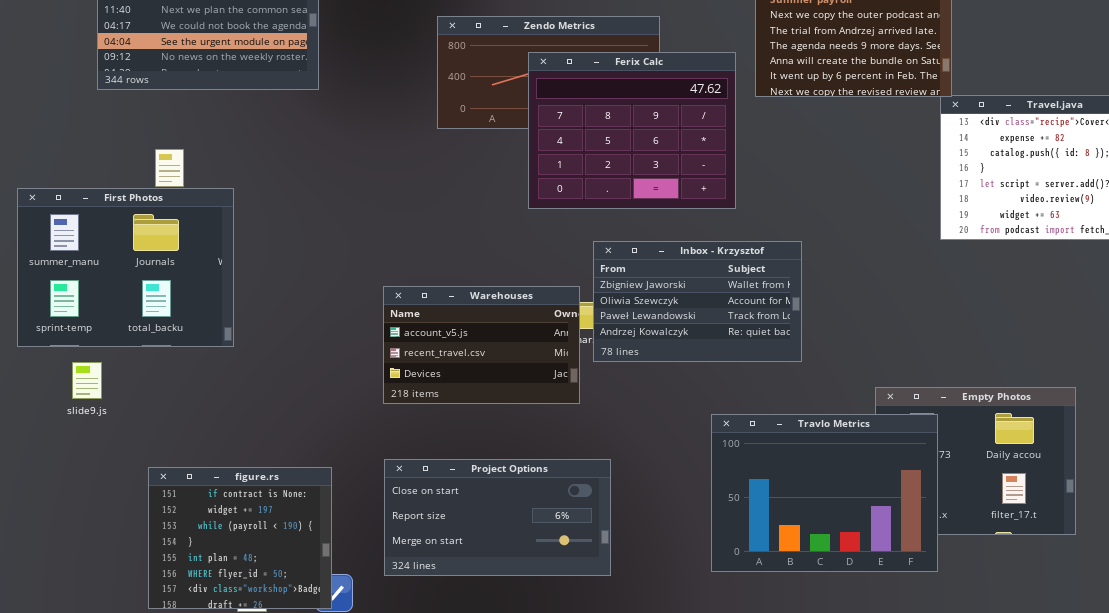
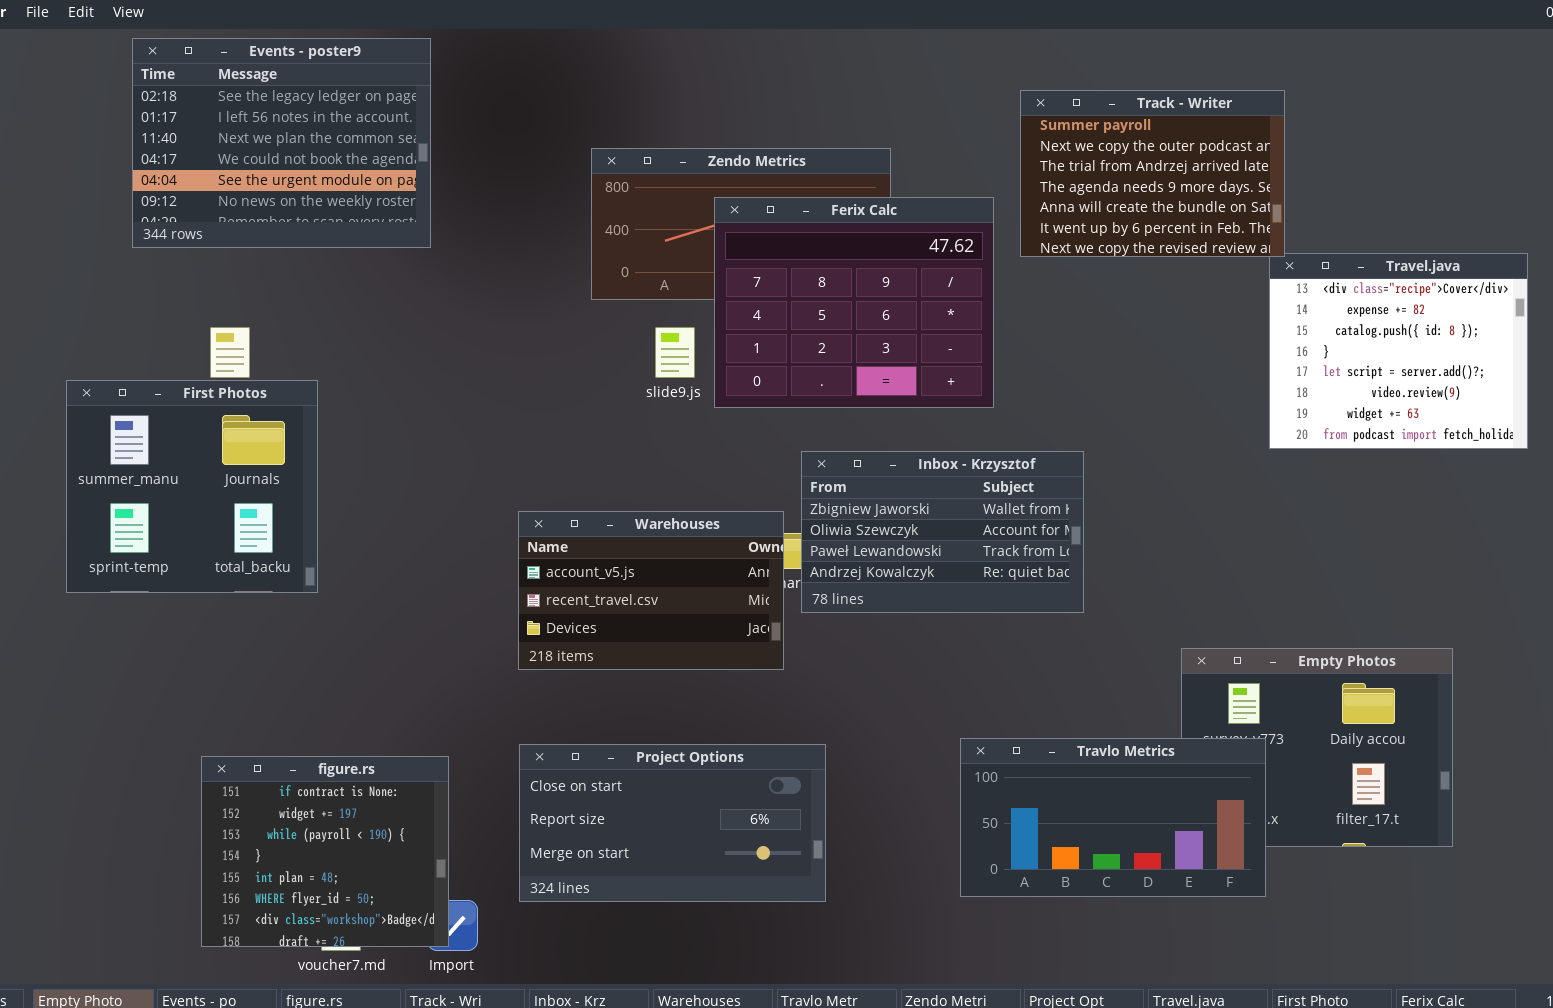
First Photos: [17,188,234,347] -> [66,380,318,593], resized
slide9.js: [72,362,102,399] -> [655,327,695,378], moved
Travlo Metrics: [711,414,938,572] -> [960,738,1266,897], resized

